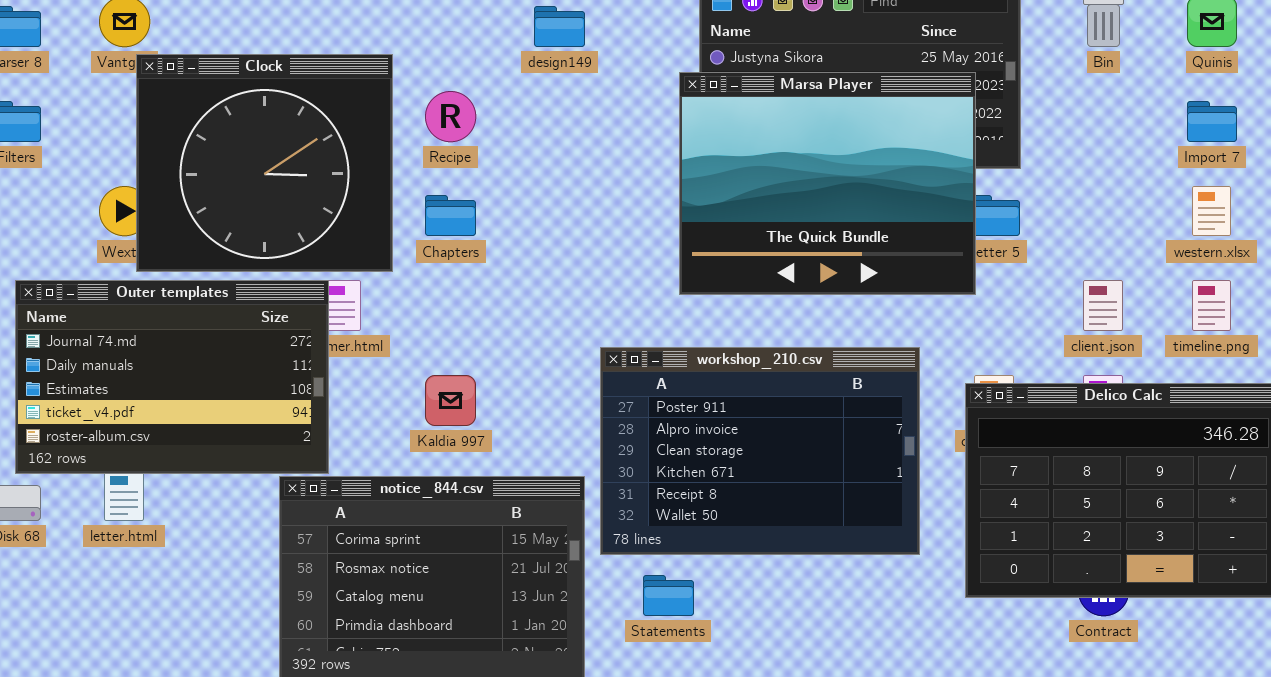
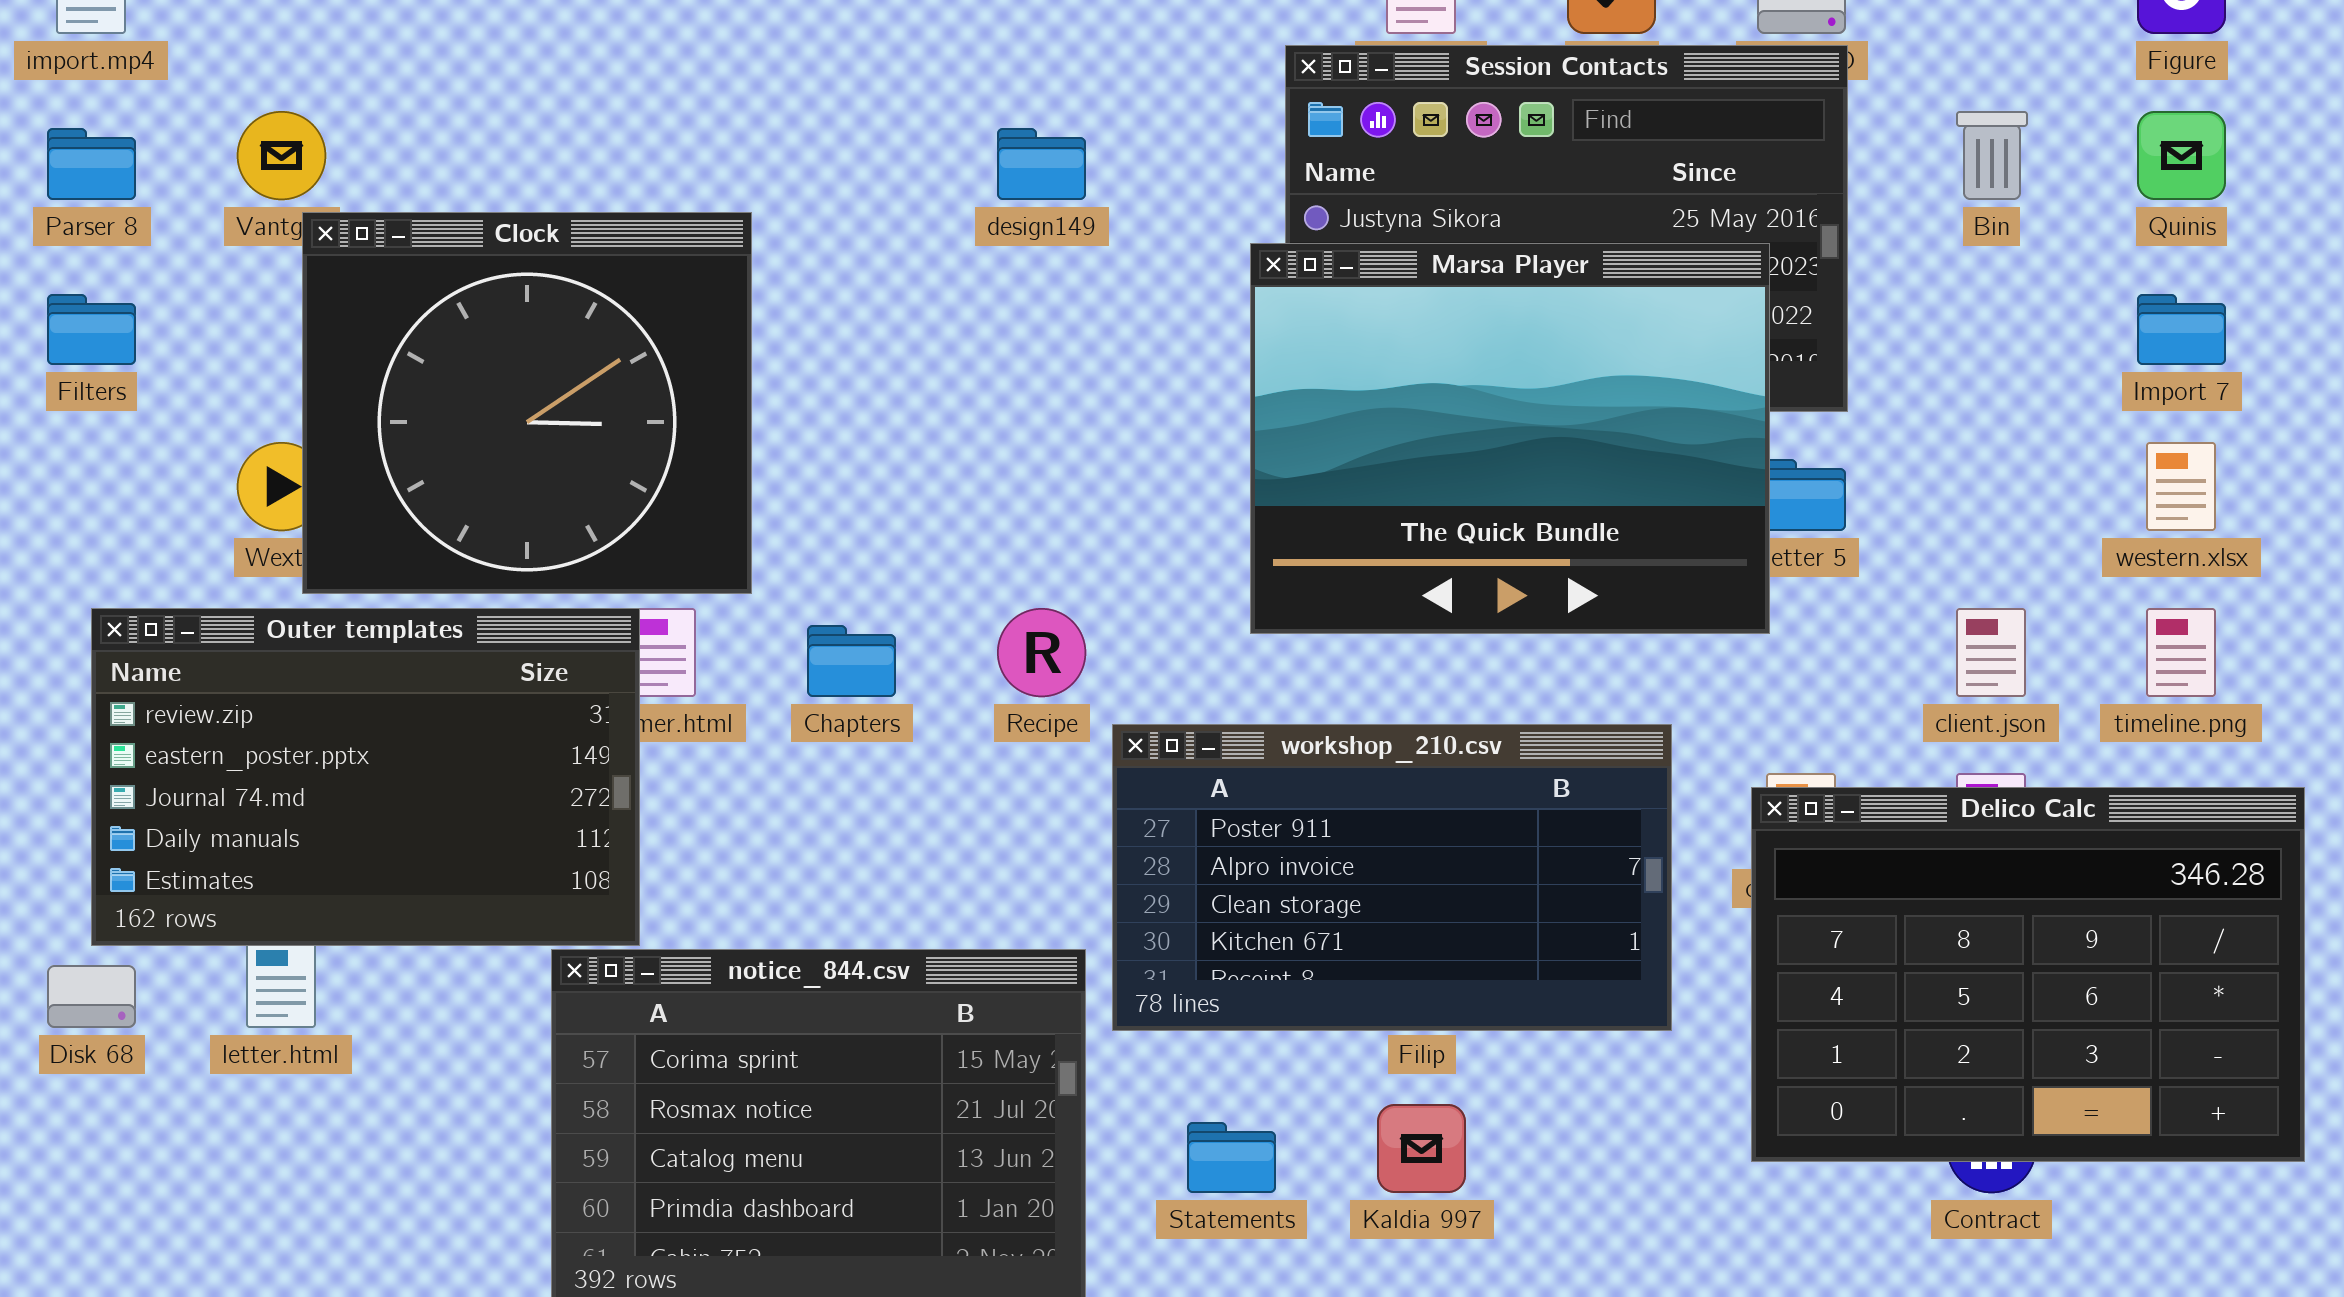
Recipe: [425,91,476,142] -> [997,608,1086,697], moved
Chapters: [425,195,476,236] -> [807,625,896,697], moved
Outer templates: [15,280,329,474] -> [91,608,640,946], scrolled up 2 rows
workshop_210.csv: [600,347,920,555] -> [1112,724,1672,1031], resized
Kaldia 997: [425,375,476,426] -> [1377,1104,1466,1193], moved

